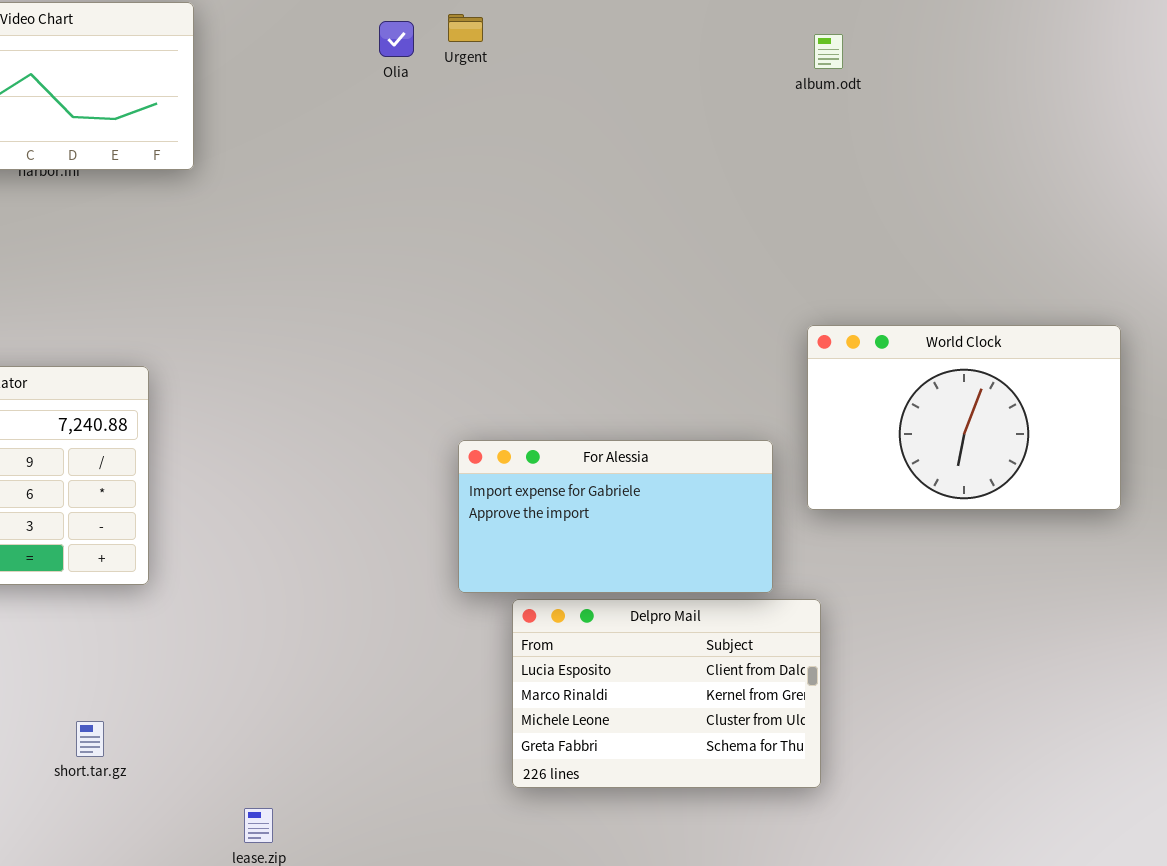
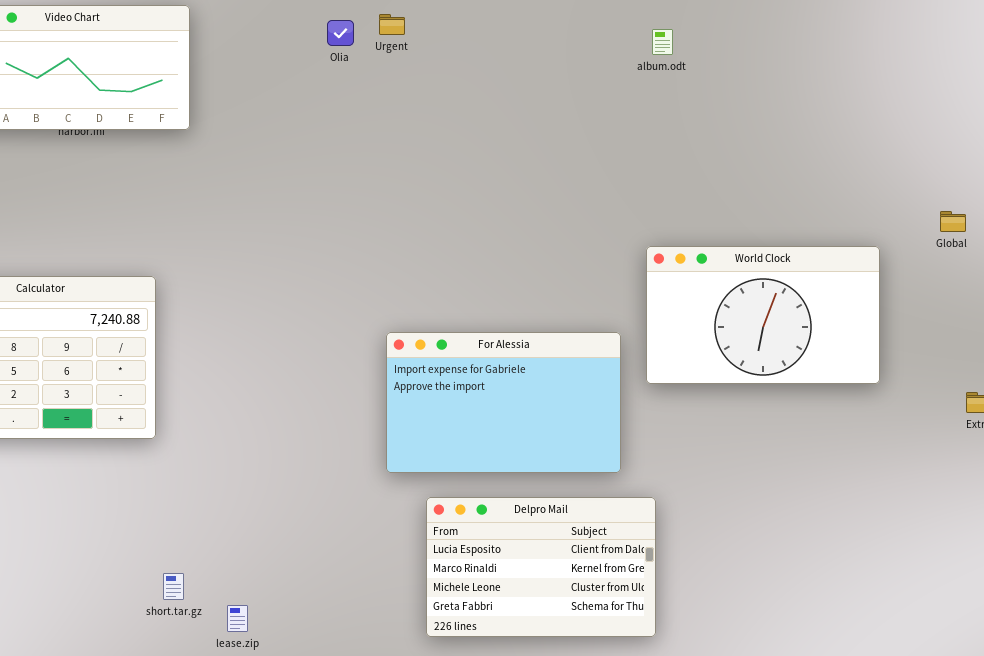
For Alessia: [458,440,773,593] -> [386,332,621,473], resized
Delpro Mail: [512,599,821,788] -> [426,497,656,637], moved
short.tar.gz: [76,721,104,757] -> [163,573,184,600], moved

